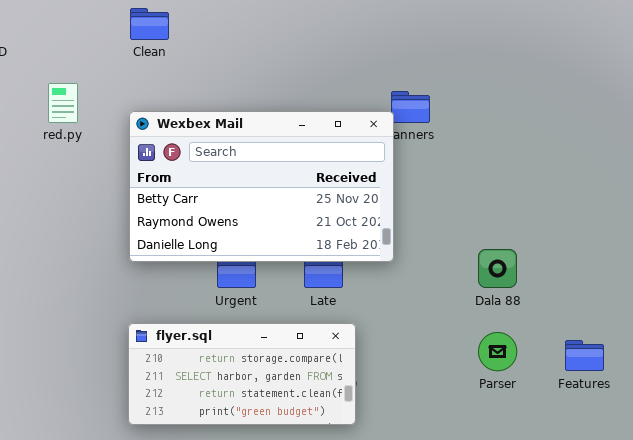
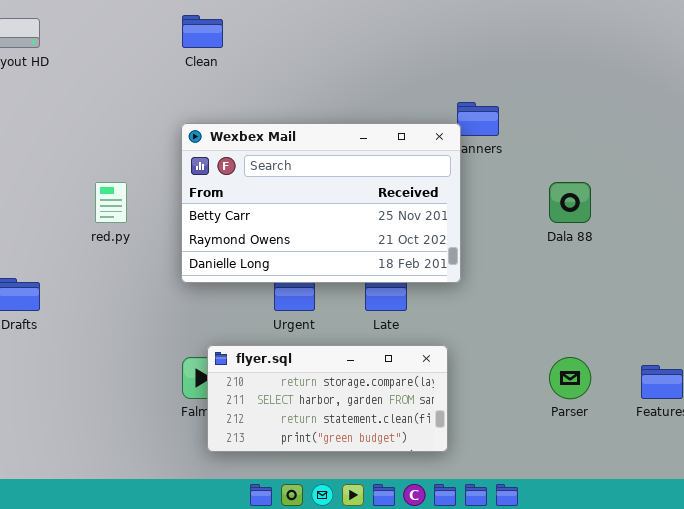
red.py: [48,83,78,123] -> [95,182,127,223], moved
Dala 88: [478,249,517,288] -> [549,182,591,223], moved
flyer.sql: [128,323,356,425] -> [207,345,448,452], moved

